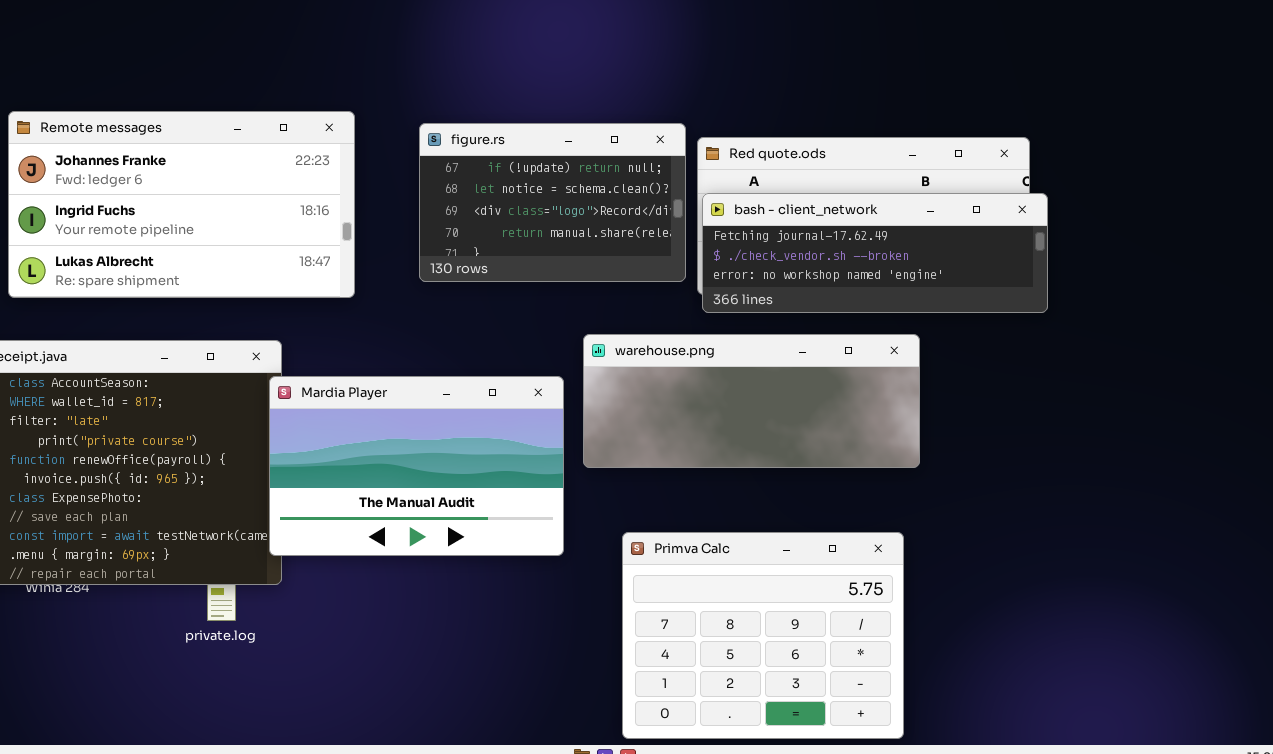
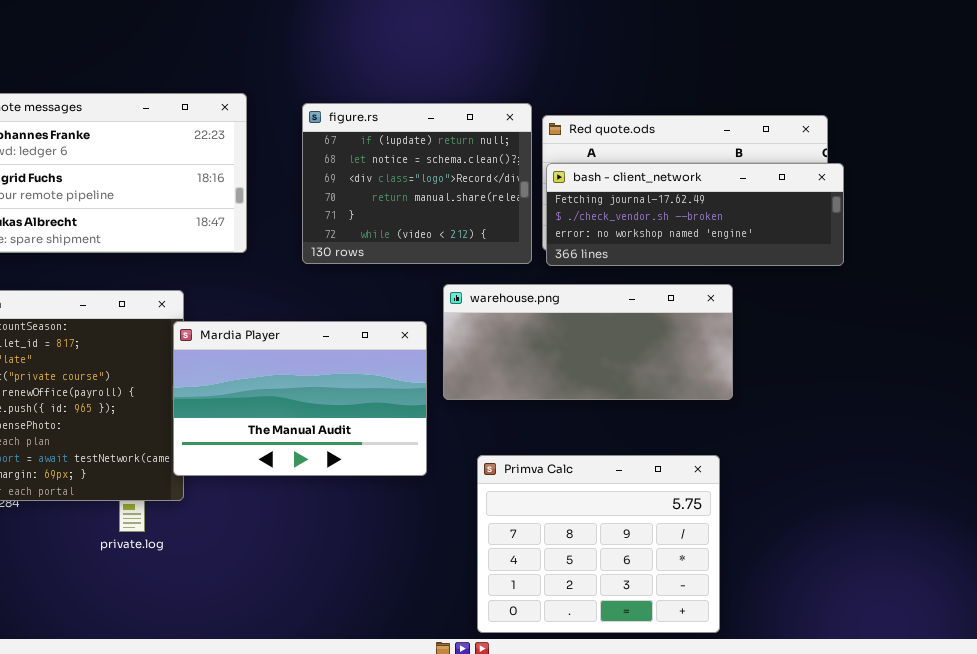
figure.rs: [419,123,686,282] -> [302,103,532,264], resized

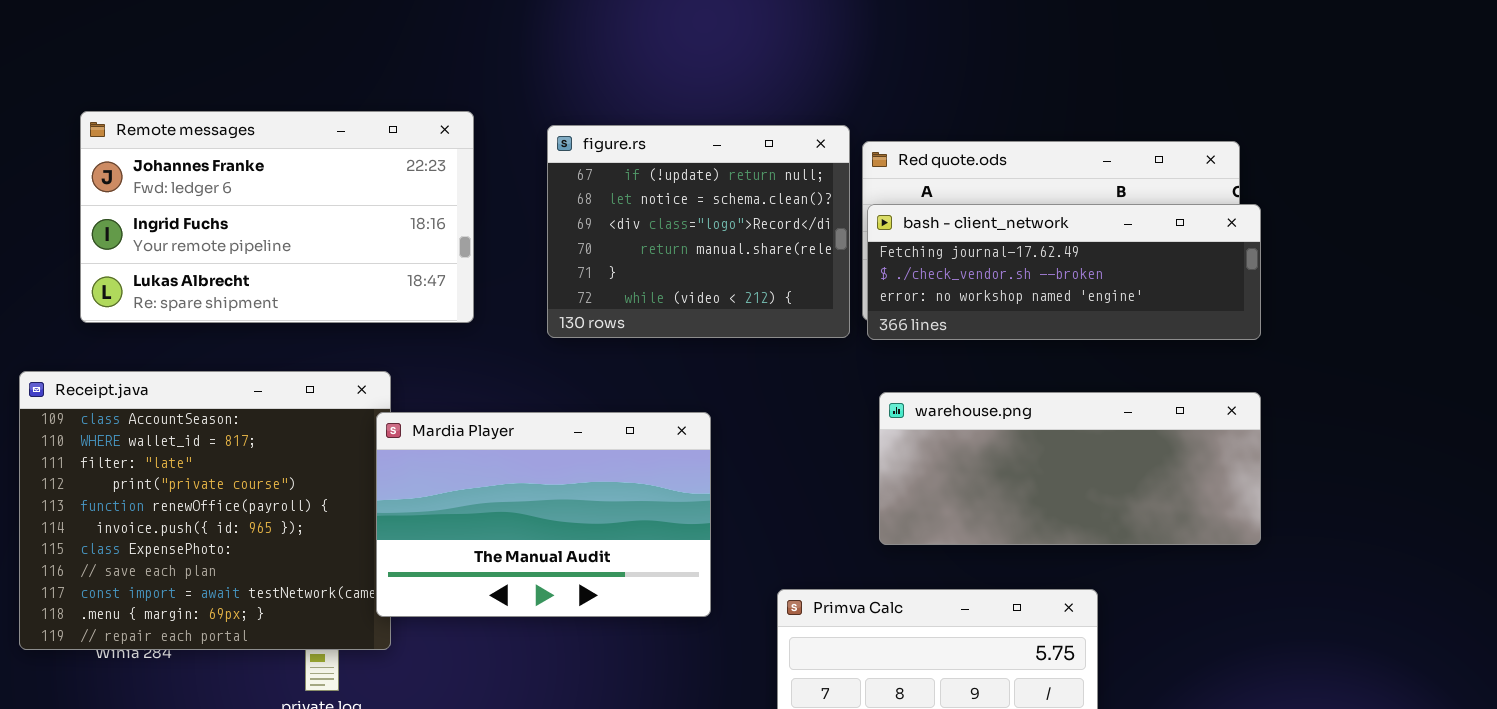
warehouse.png: [443,284,733,400] -> [879,392,1261,545], moved

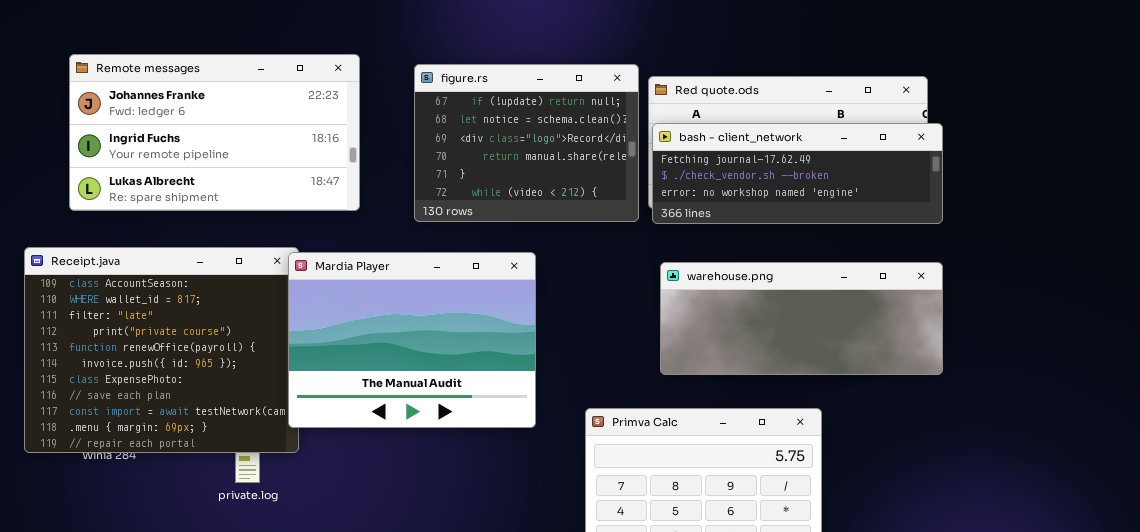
Mardia Player: [376,412,711,617] -> [288,252,536,428], resized

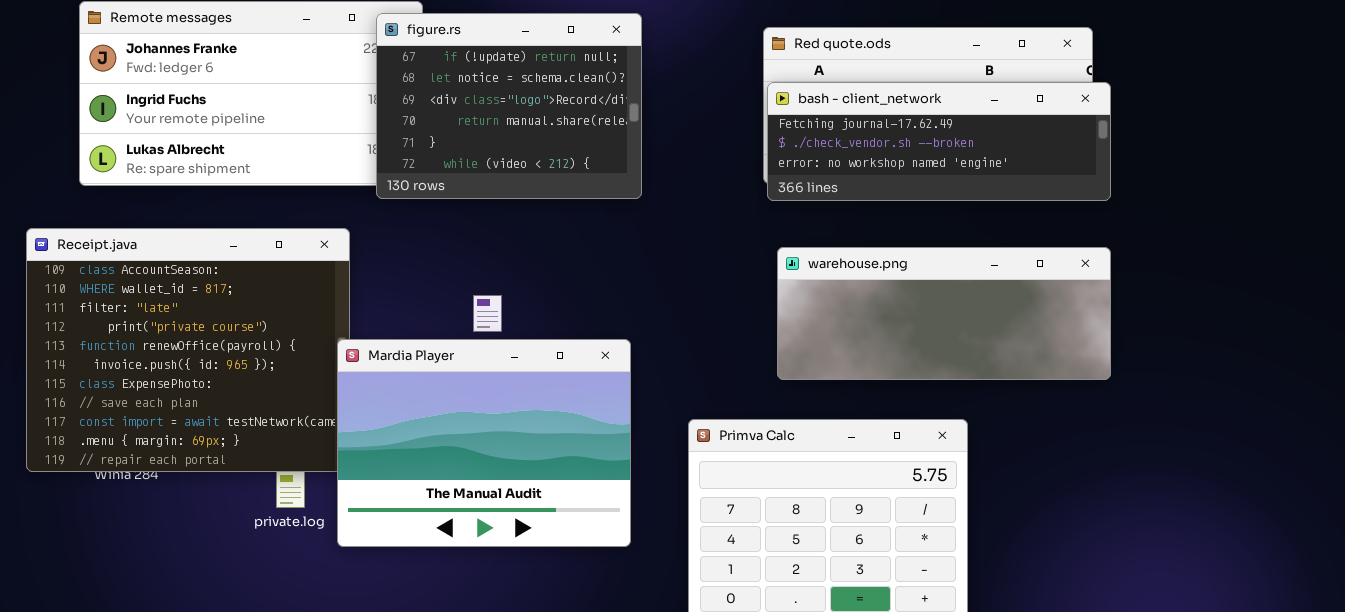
figure.rs: [414,64,639,222] -> [376,13,642,199], moved
Mardia Player: [288,252,536,428] -> [337,339,631,547], moved

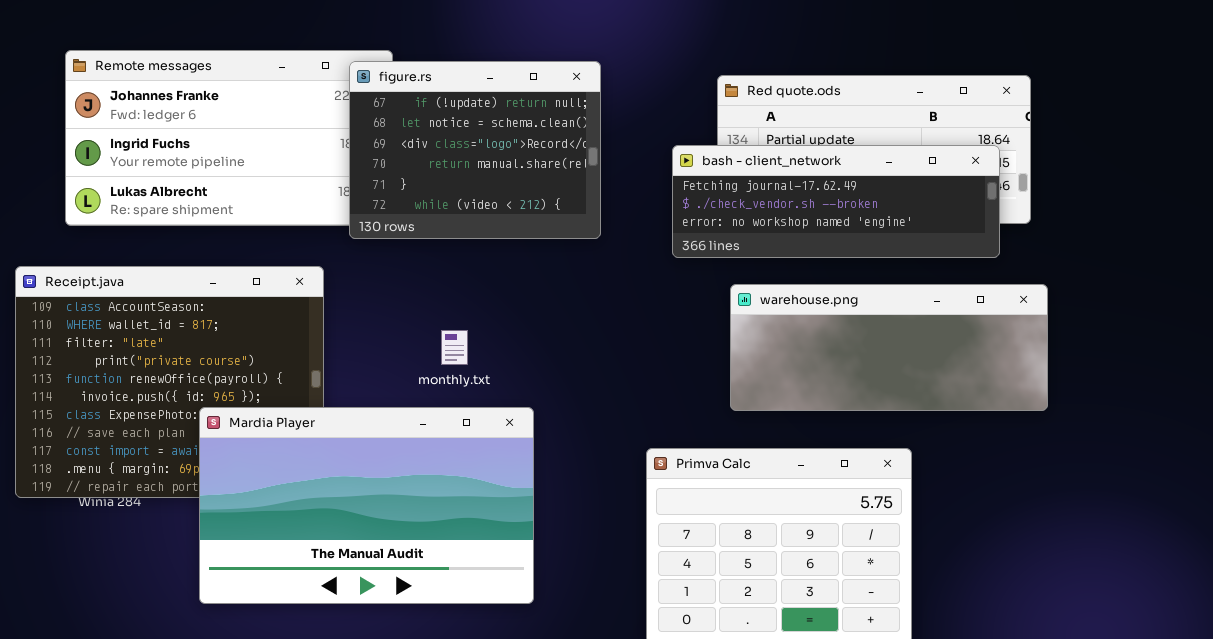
bash - client_network: [767,82,1111,201] -> [672,145,1000,258], moved
Mardia Player: [337,339,631,547] -> [199,407,534,604], moved, resized

